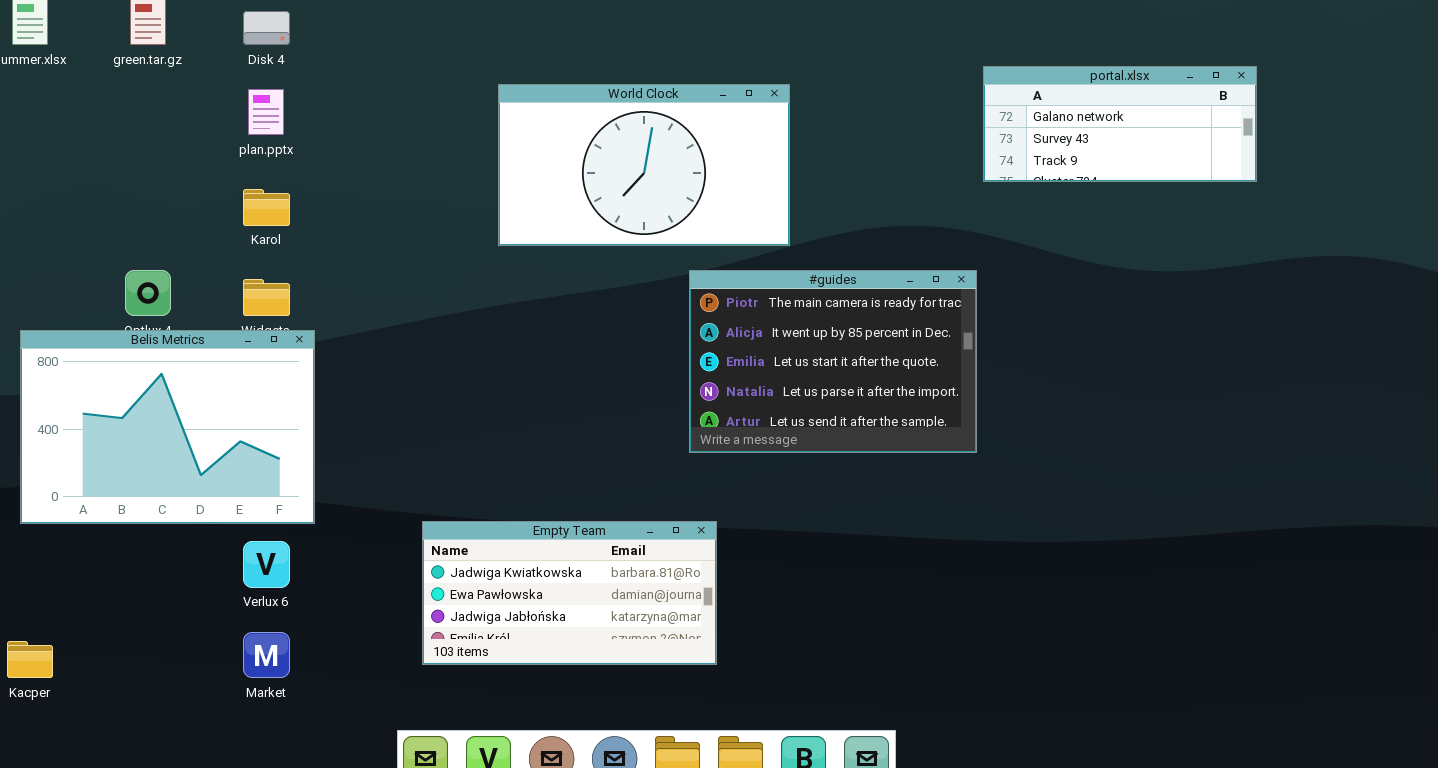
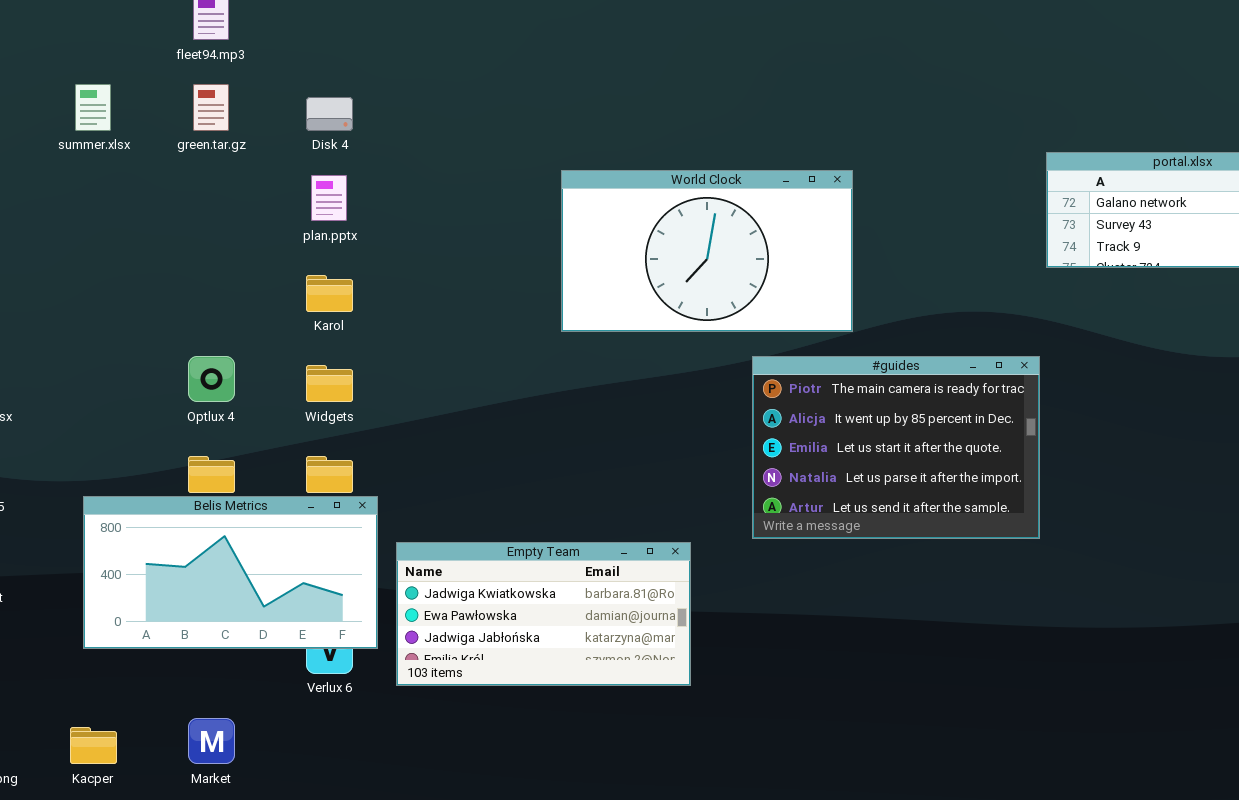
Belis Metrics: [20,330,315,524] -> [83,496,378,649], moved, resized
Empty Team: [422,521,717,665] -> [396,542,691,686], moved
Market: [243,632,290,678] -> [188,718,235,764], moved

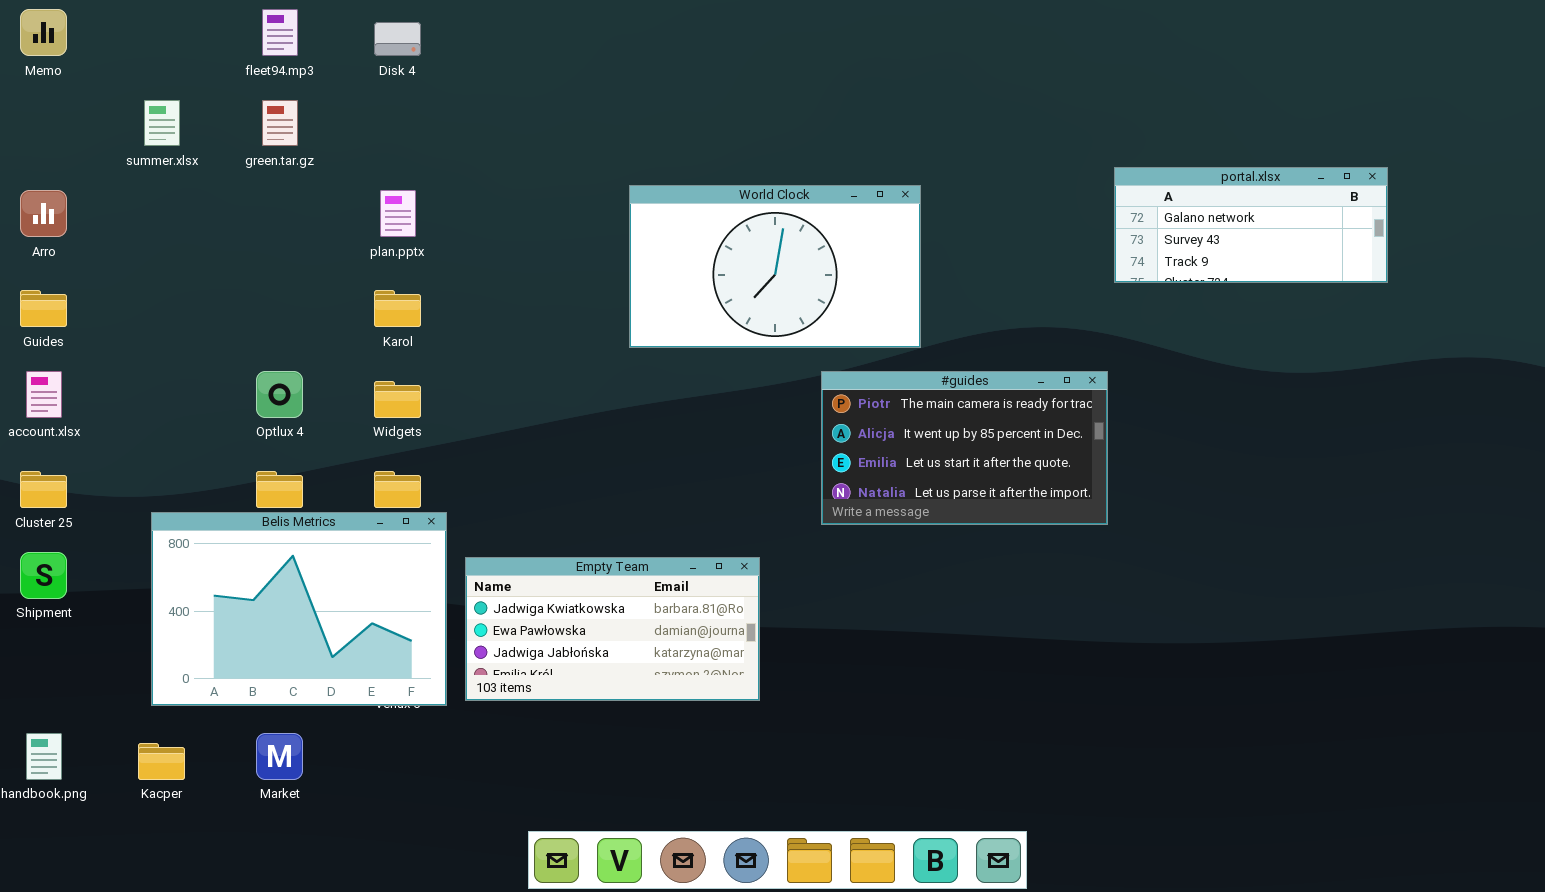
Disk 4: [306,97,353,131] -> [374,22,421,56], moved
#guides: [752,356,1040,539] -> [821,371,1108,525], resized
Belis Metrics: [83,496,378,649] -> [151,512,447,706], resized

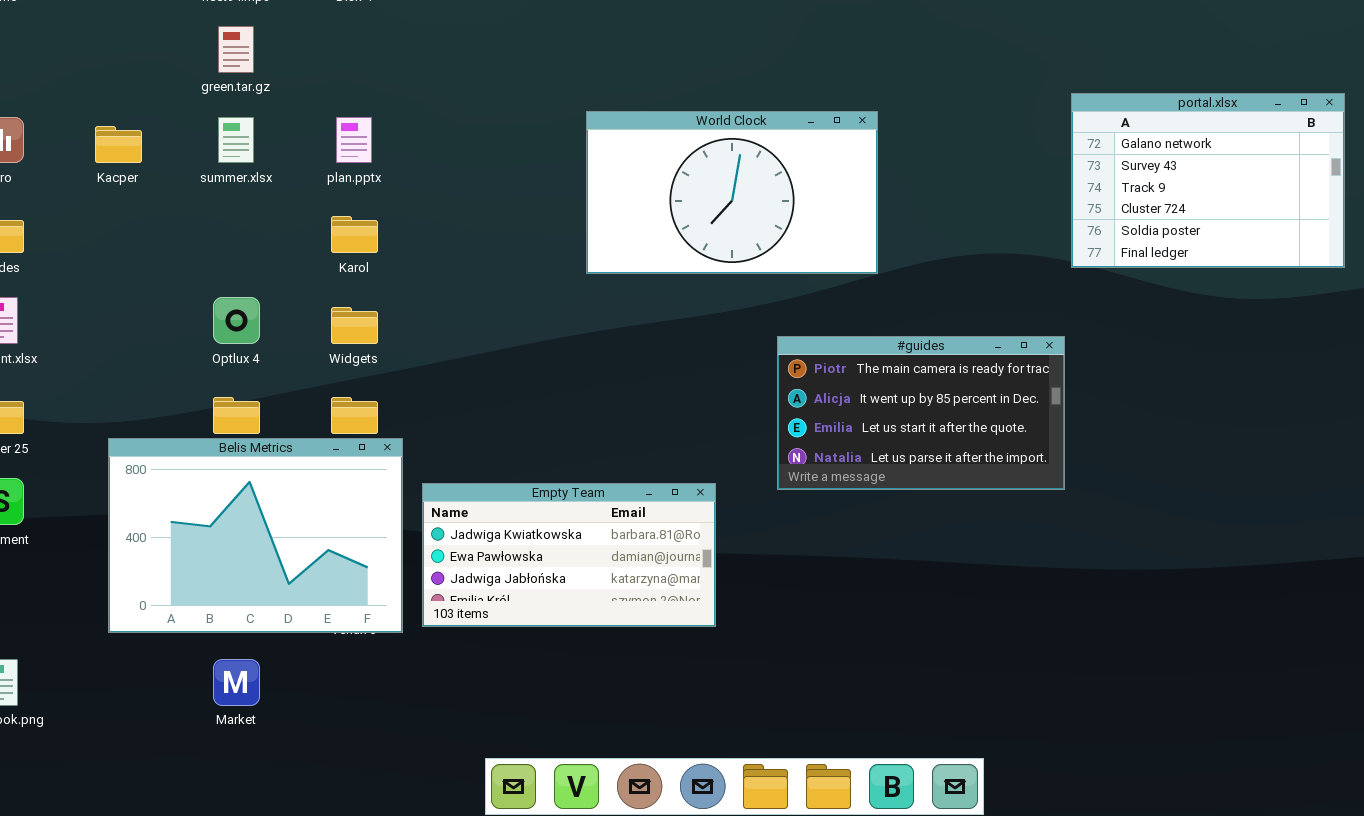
summer.xlsx: [144,100,180,146] -> [218,117,254,163], moved
portal.xlsx: [1114,167,1388,283] -> [1071,93,1345,268], resized
#guides: [821,371,1108,525] -> [777,336,1065,490], moved
Kacper: [138,743,185,780] -> [95,126,142,163], moved

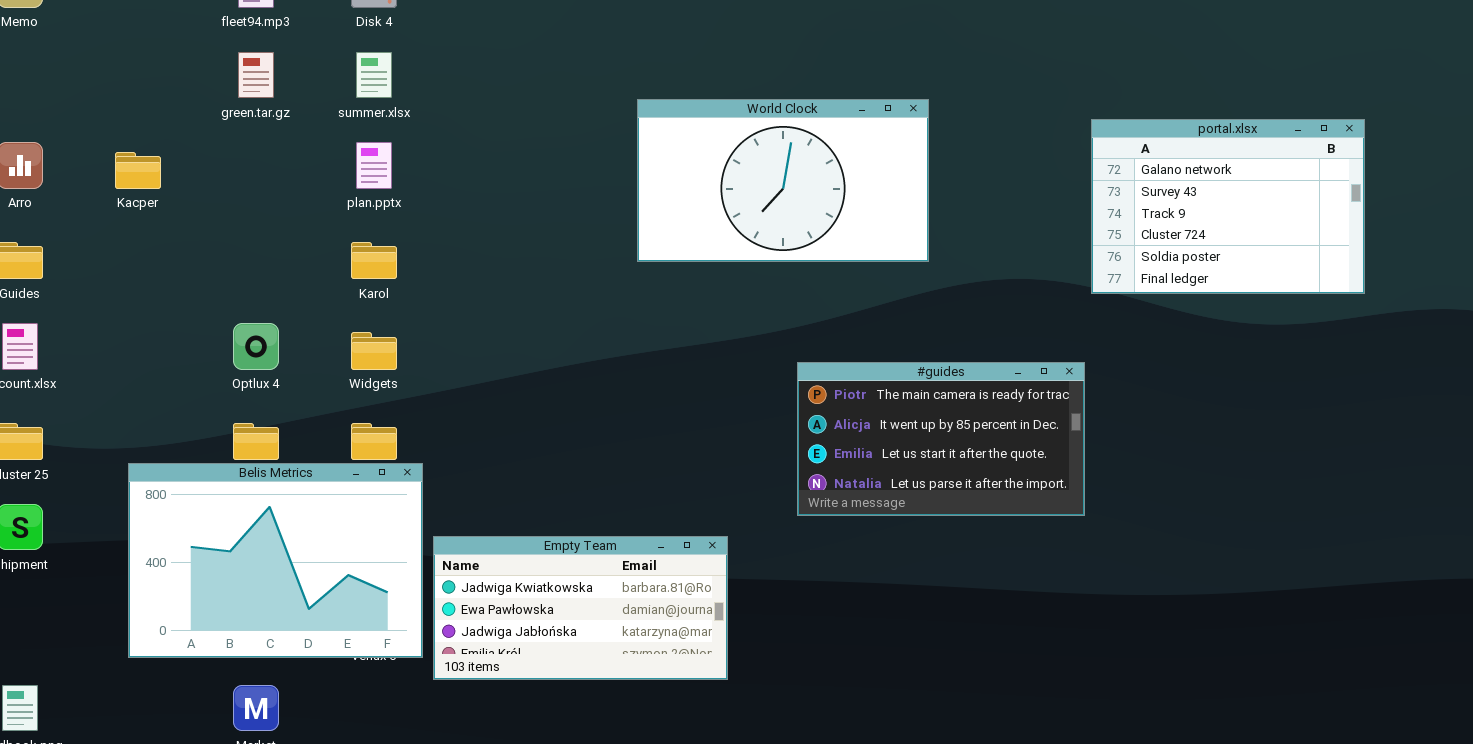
World Clock: [586,111,878,274] -> [637,99,929,262], moved
summer.xlsx: [218,117,254,163] -> [356,52,392,98], moved
Empty Team: [422,483,716,627] -> [433,536,728,680], moved

